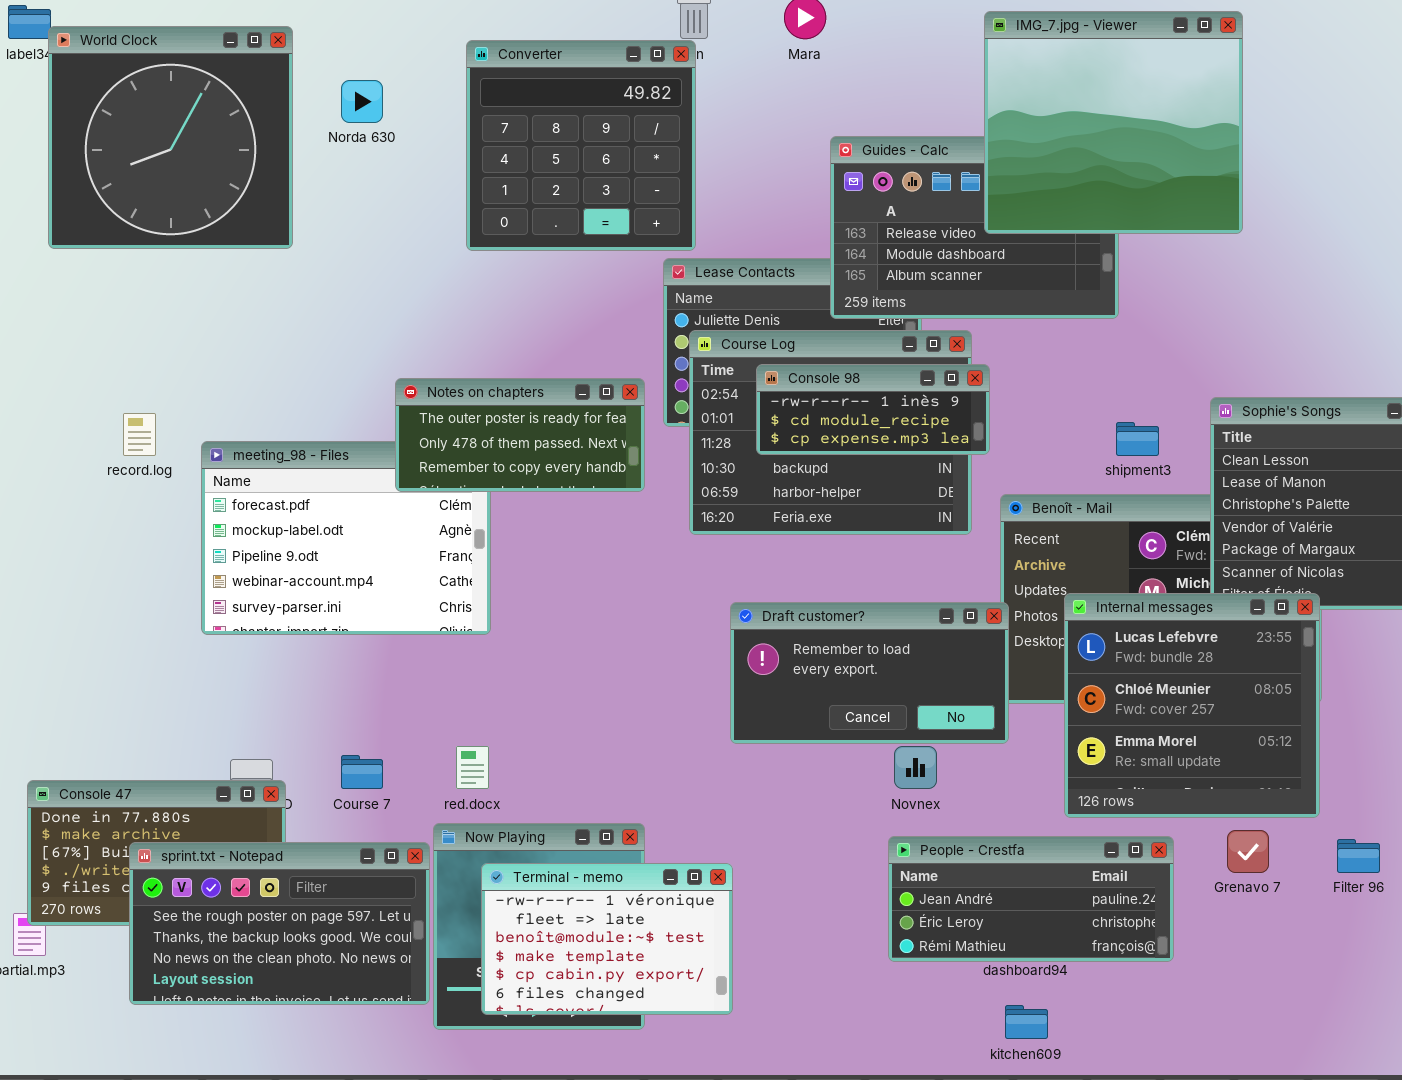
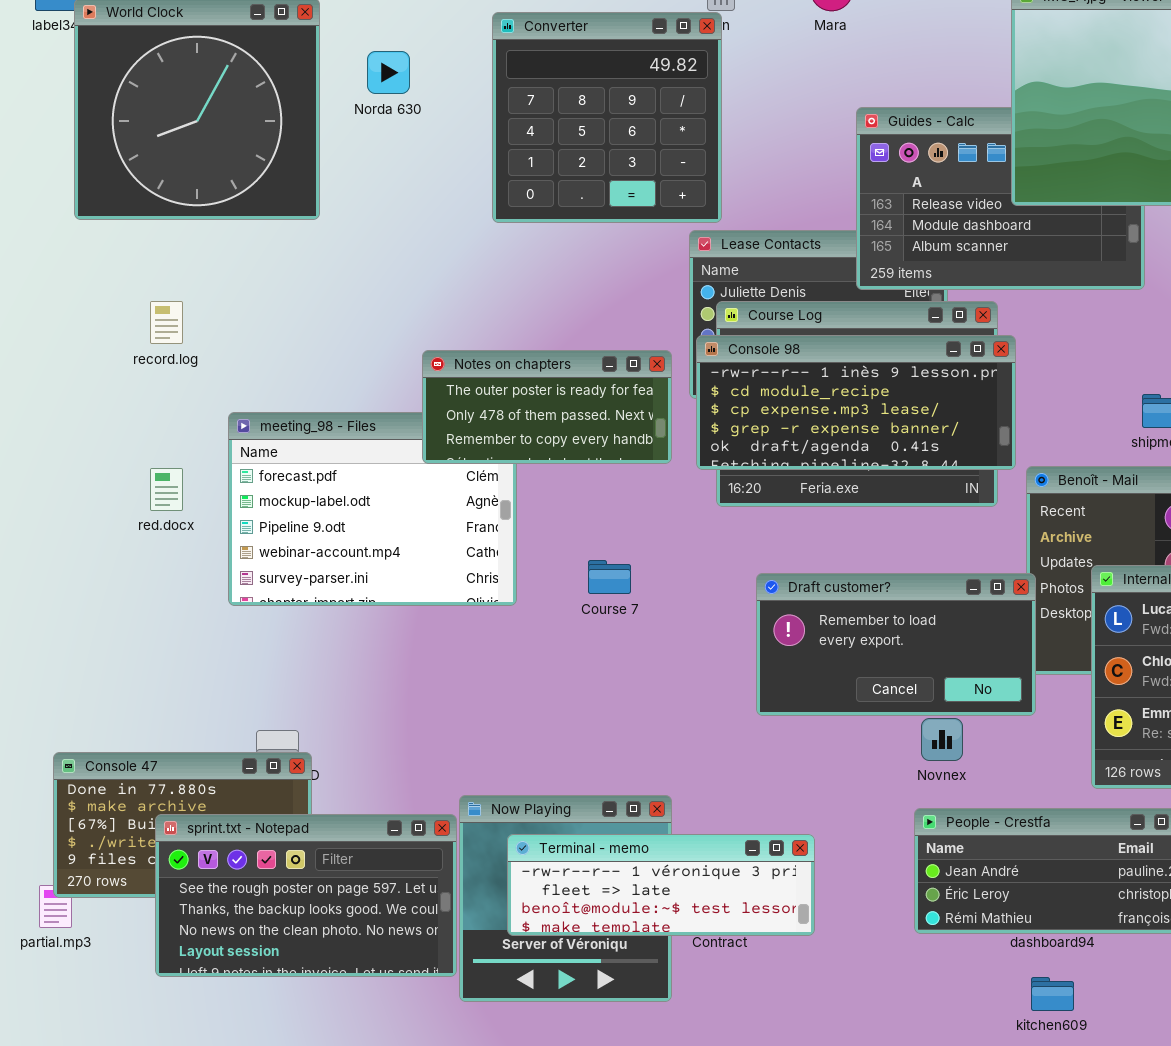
Console 98: [756,364,990,455] -> [696,335,1016,470], resized
record.log: [123,413,156,456] -> [150,301,183,344], moved
red.docx: [456,746,489,789] -> [150,468,183,511], moved
Course 7: [341,755,383,789] -> [588,560,631,594], moved
Terminal - memo: [481,863,733,1015] -> [507,834,815,936], resized

